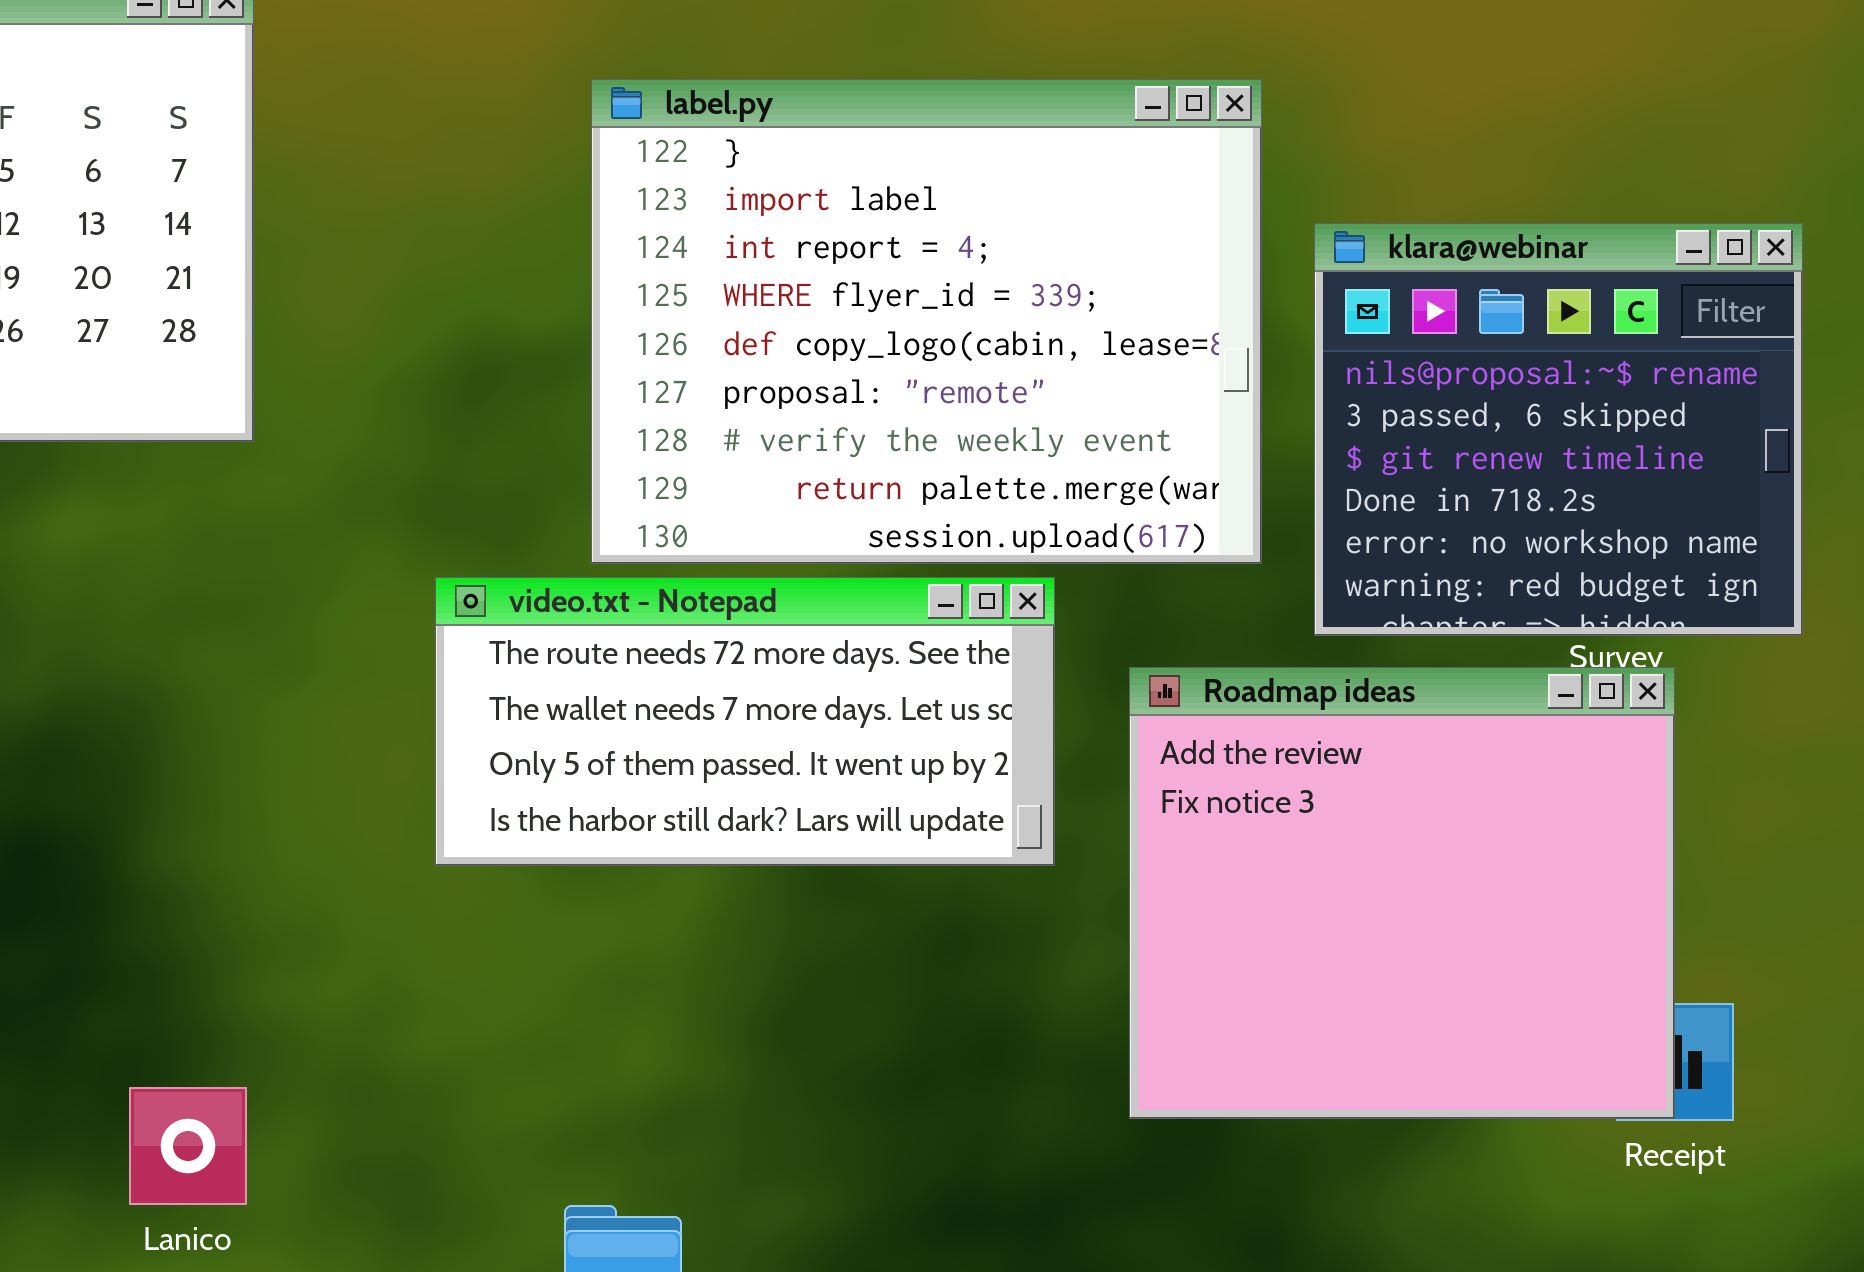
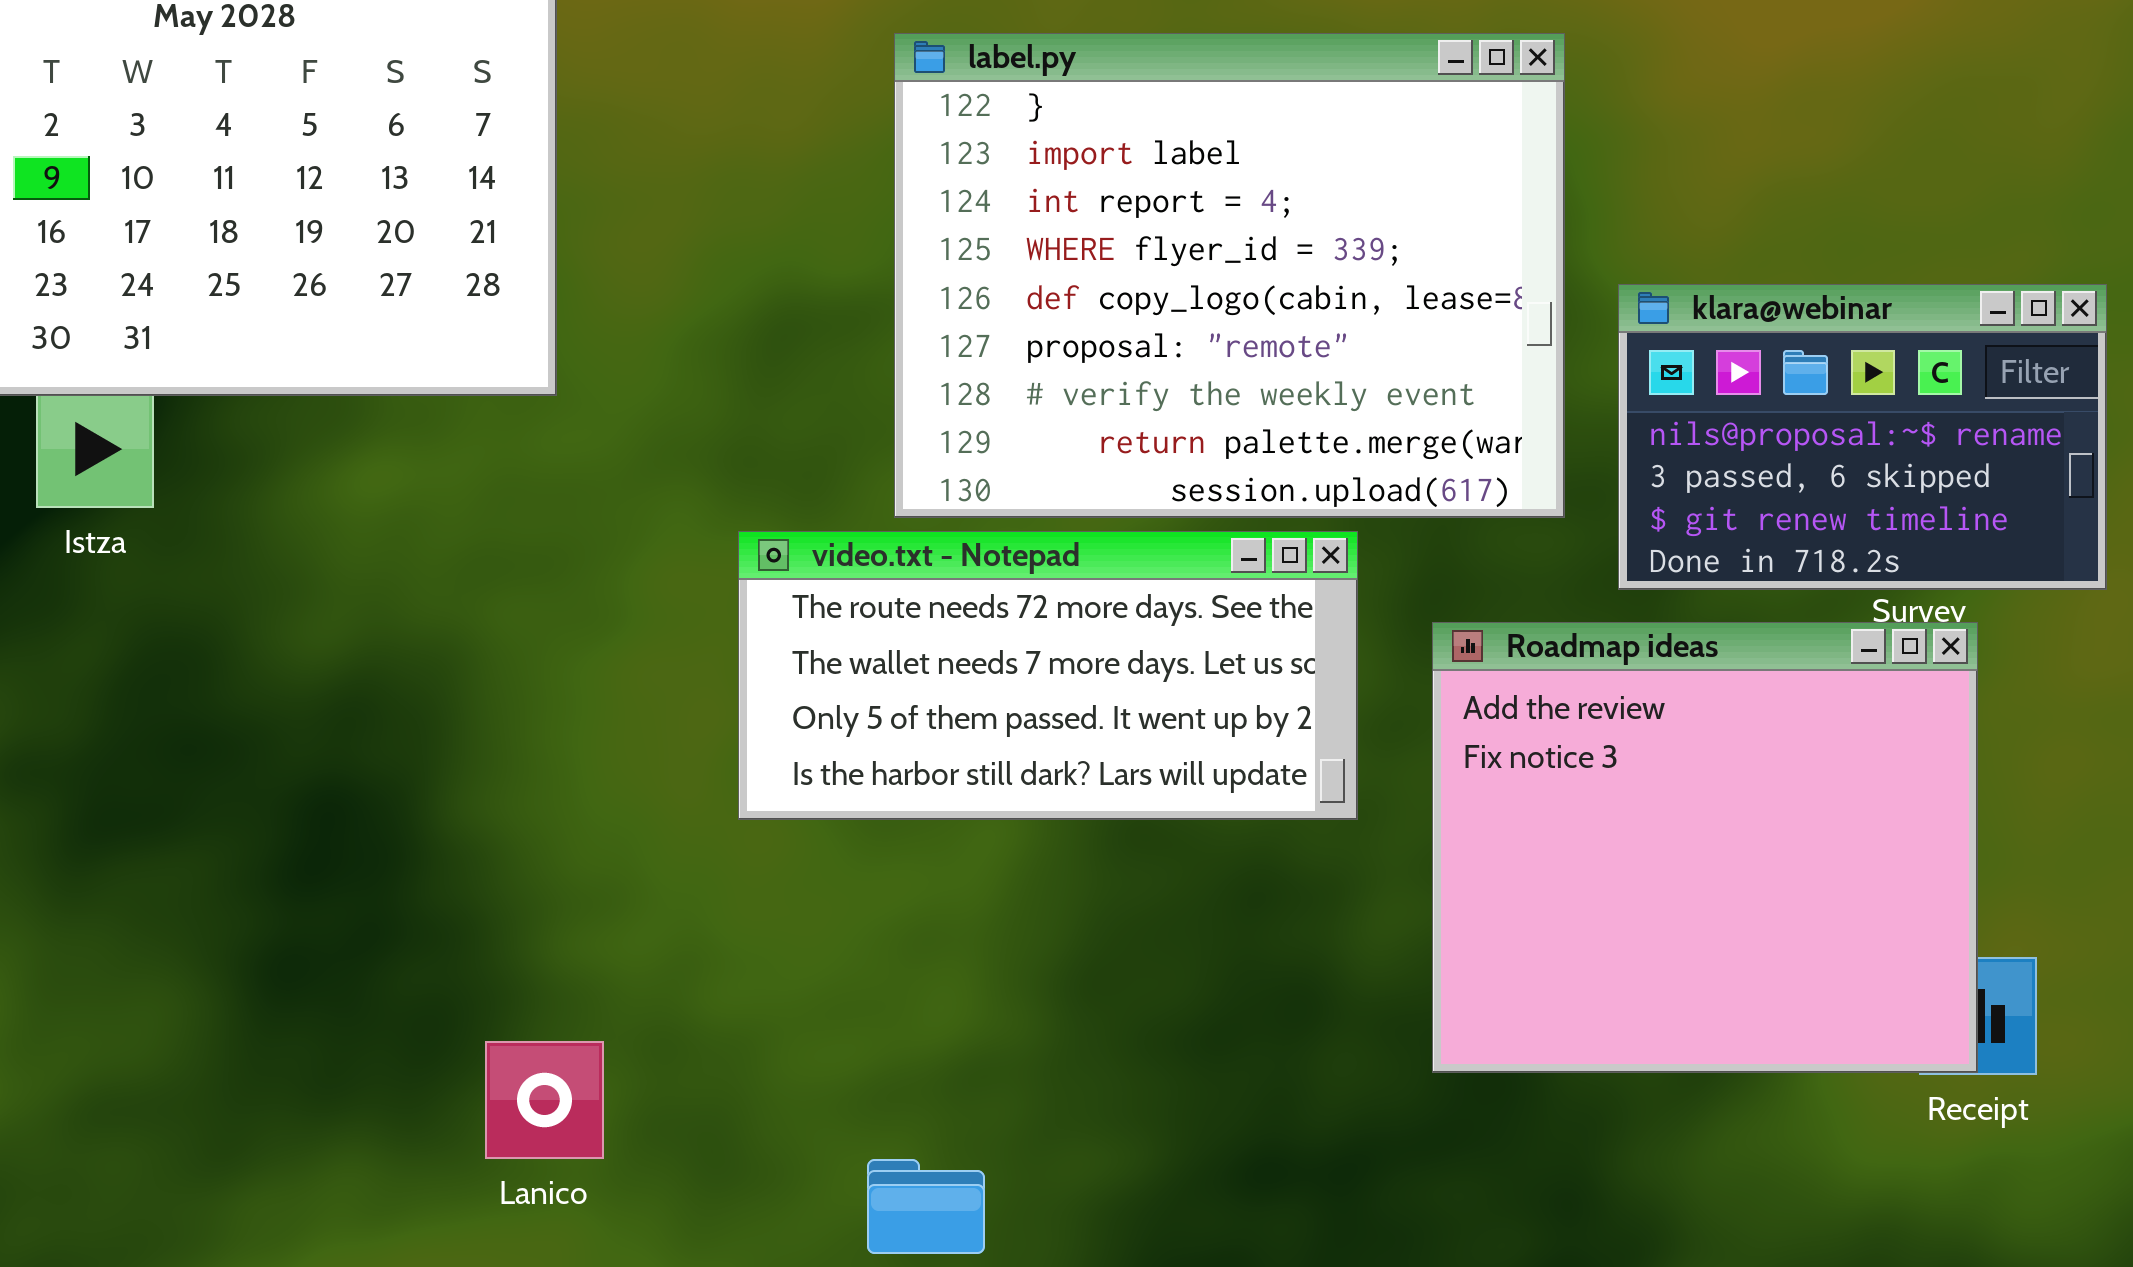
klara@webinar: [1314,223,1803,636] -> [1618,284,2107,590], resized
Lanico: [129,1087,247,1205] -> [485,1041,604,1159], moved

